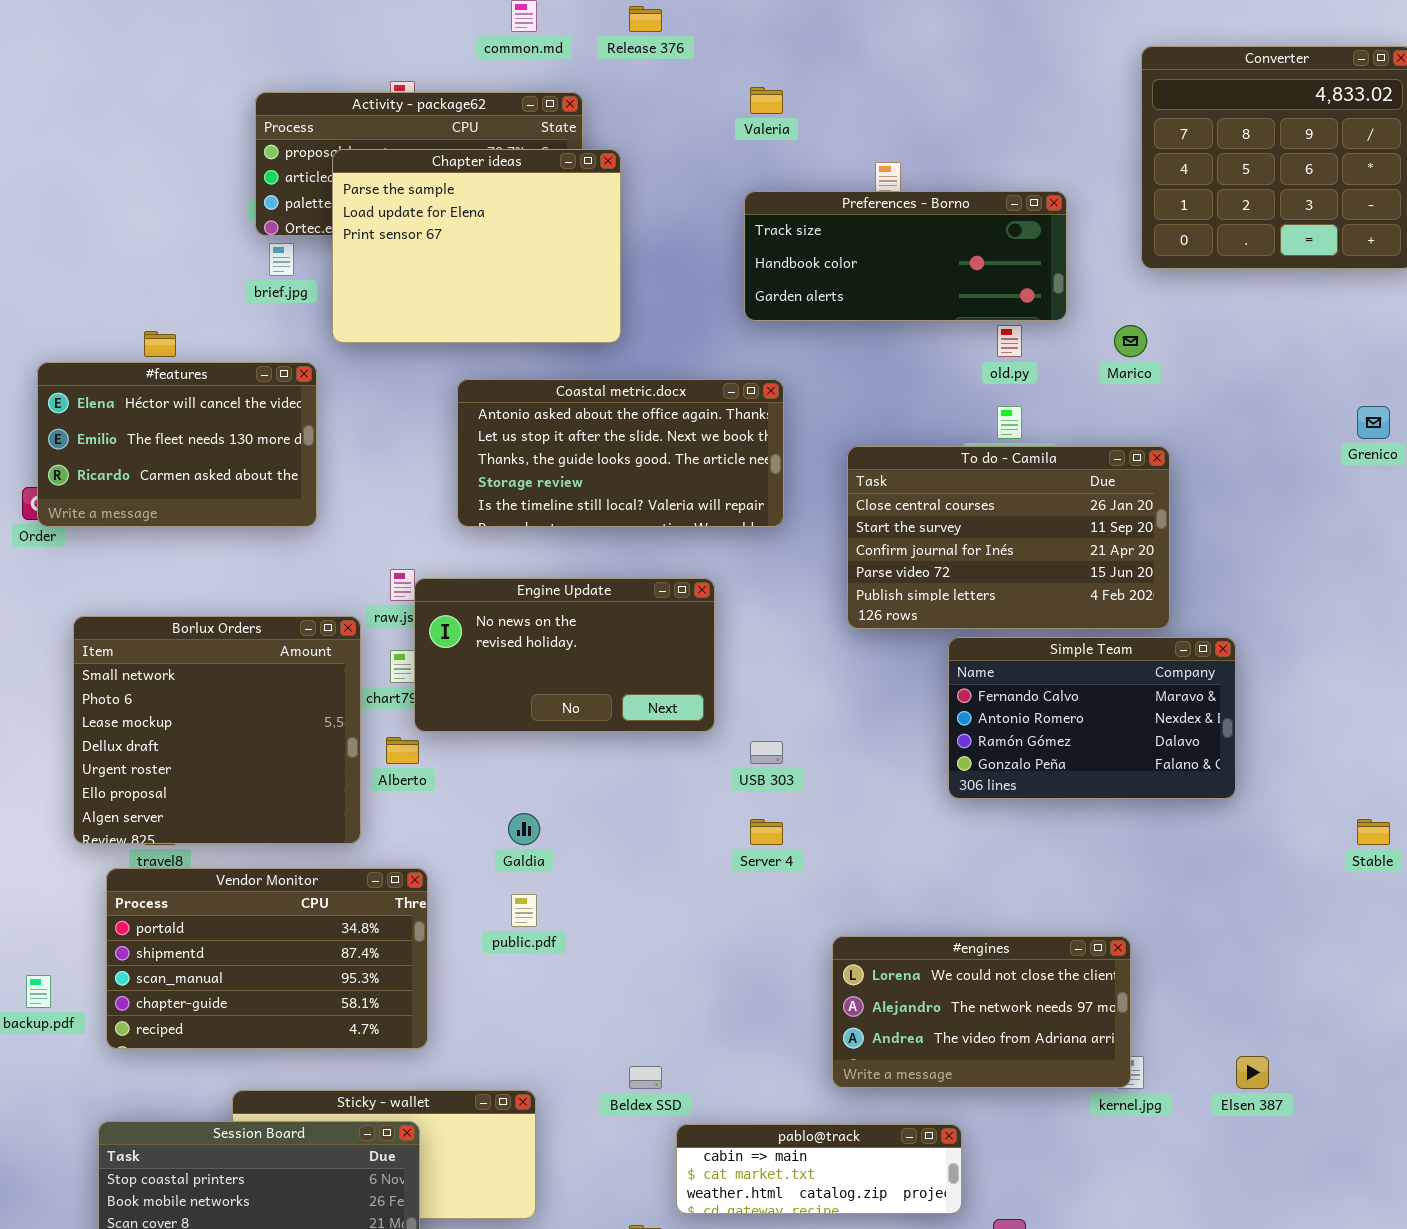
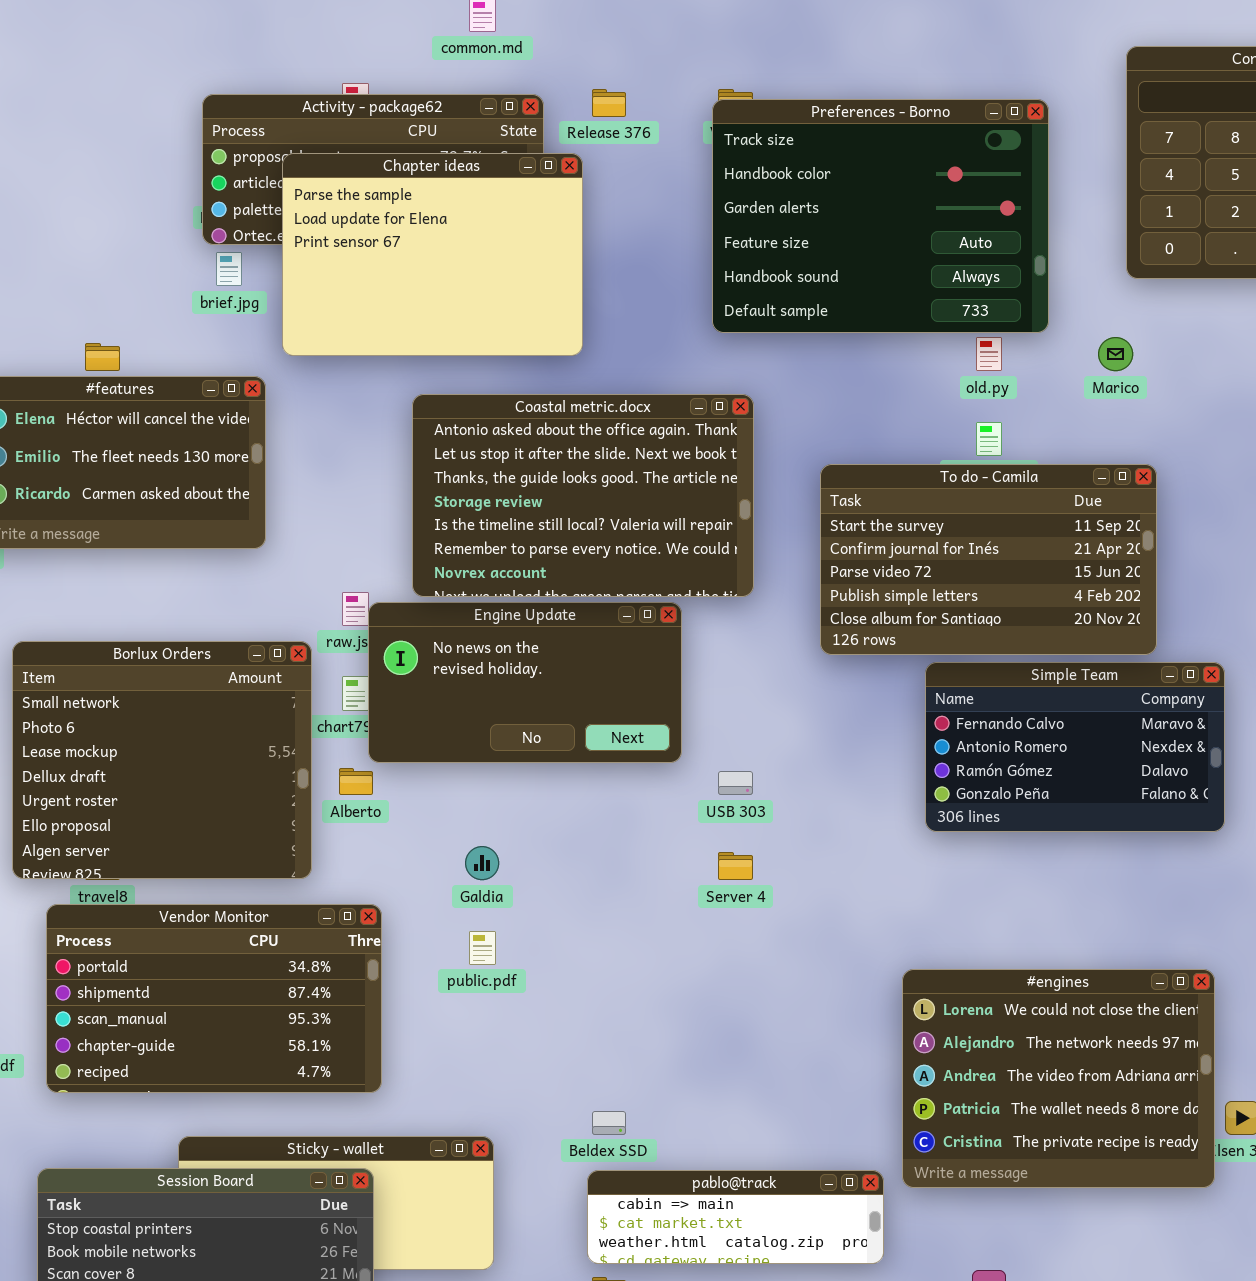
Release 376: [629,6,662,32] -> [592,89,626,117], moved
Preferences - Borno: [744,191,1067,321] -> [712,99,1049,333], resized
Coastal metric.docx: [457,379,784,527] -> [412,394,754,597], resized
To do - Camila: [847,446,1170,629] -> [820,464,1157,655], scrolled down 1 row
#engines: [832,936,1131,1088] -> [902,969,1215,1188], moved, resized
pablo@track: [676,1124,962,1214] -> [587,1170,884,1264], moved

